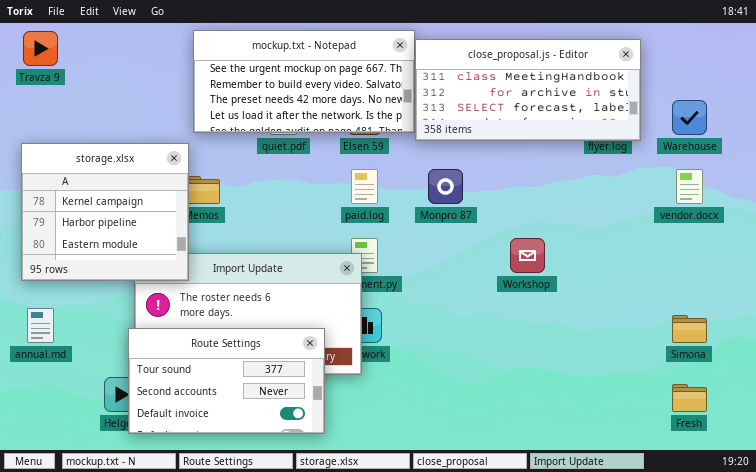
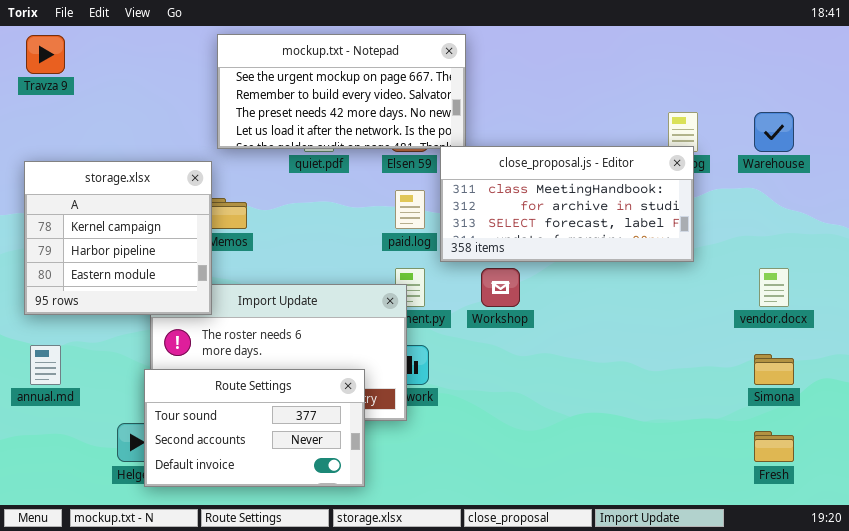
close_proposal.js - Editor: [415,39,641,141] -> [440,146,694,262], moved
vendor.docx: [676,169,703,204] -> [759,268,789,307], moved
Workshop: [510,238,545,273] -> [481,268,520,307], moved

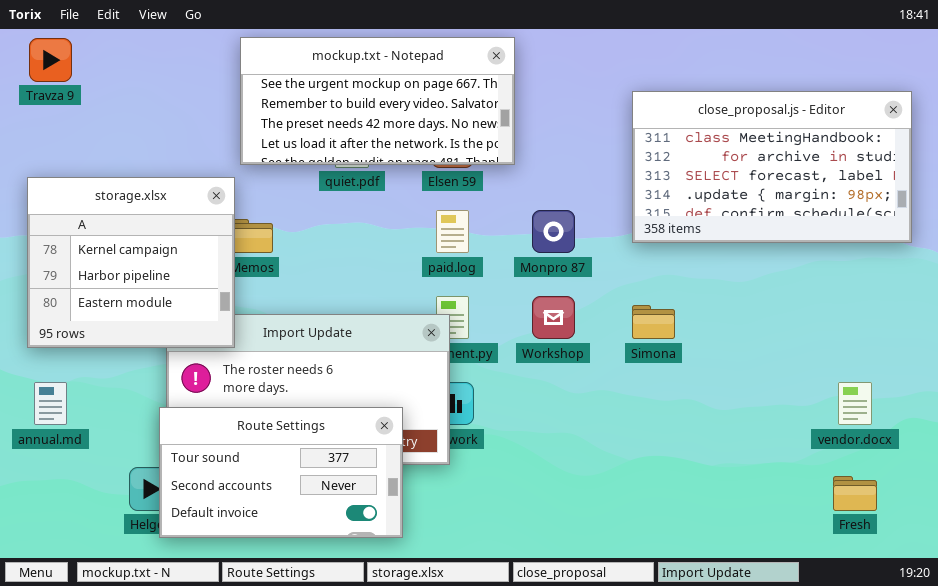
close_proposal.js - Editor: [440,146,694,262] -> [632,91,912,243], moved, resized
vendor.docx: [759,268,789,307] -> [838,382,872,425], moved
Simona: [754,354,794,385] -> [632,305,675,339], moved

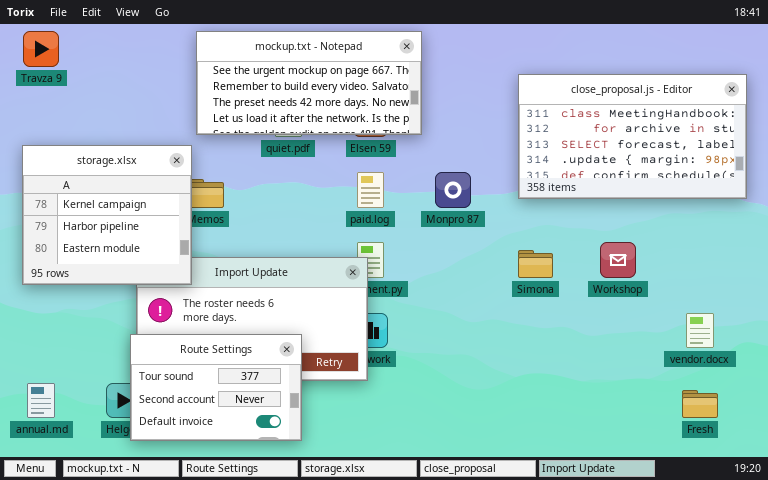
Workshop: [532,296,575,339] -> [600,242,636,278], moved
annual.md: [34,382,67,425] -> [27,383,55,418], moved
Route Settings: [159,407,403,538] -> [130,334,302,441], resized

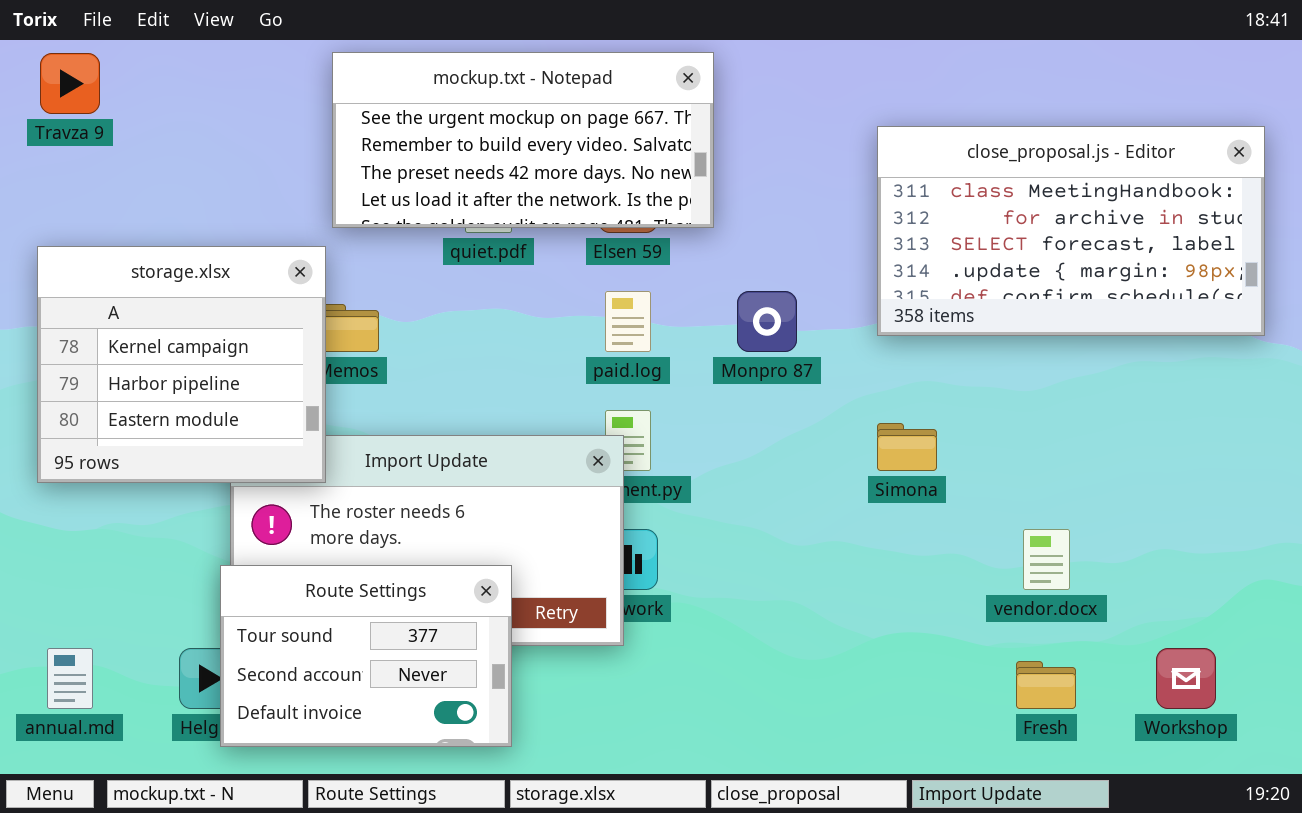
Workshop: [600,242,636,278] -> [1156,648,1216,709], moved
vendor.docx: [686,313,714,348] -> [1023,529,1070,590], moved
Fresh: [682,390,718,418] -> [1016,661,1076,709], moved

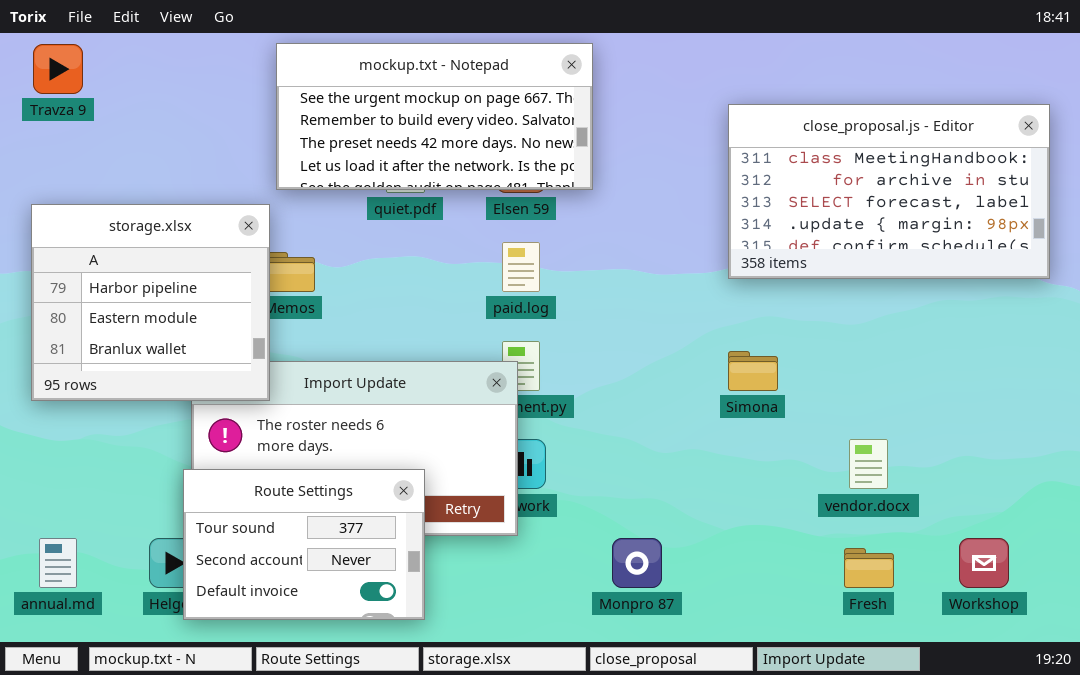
storage.xlsx: [37,246,326,483] -> [31,204,270,401], scrolled down 1 row
Monpro 87: [737,291,797,352] -> [612,538,662,588], moved

